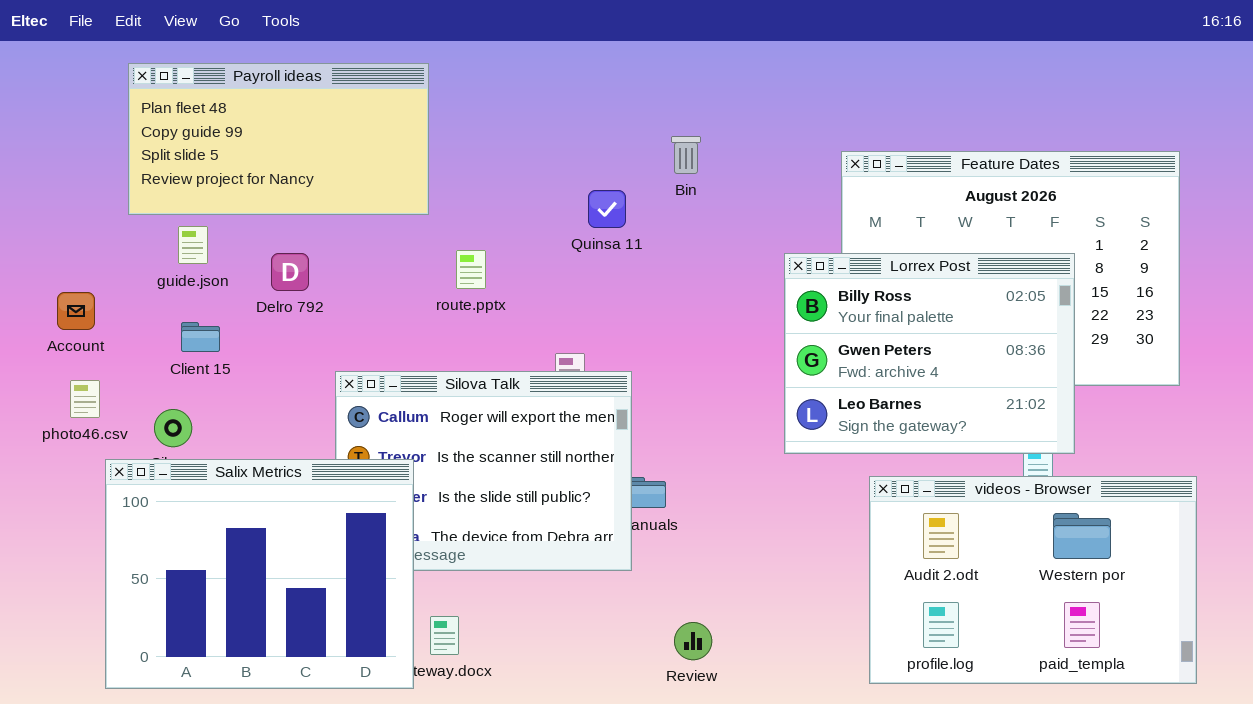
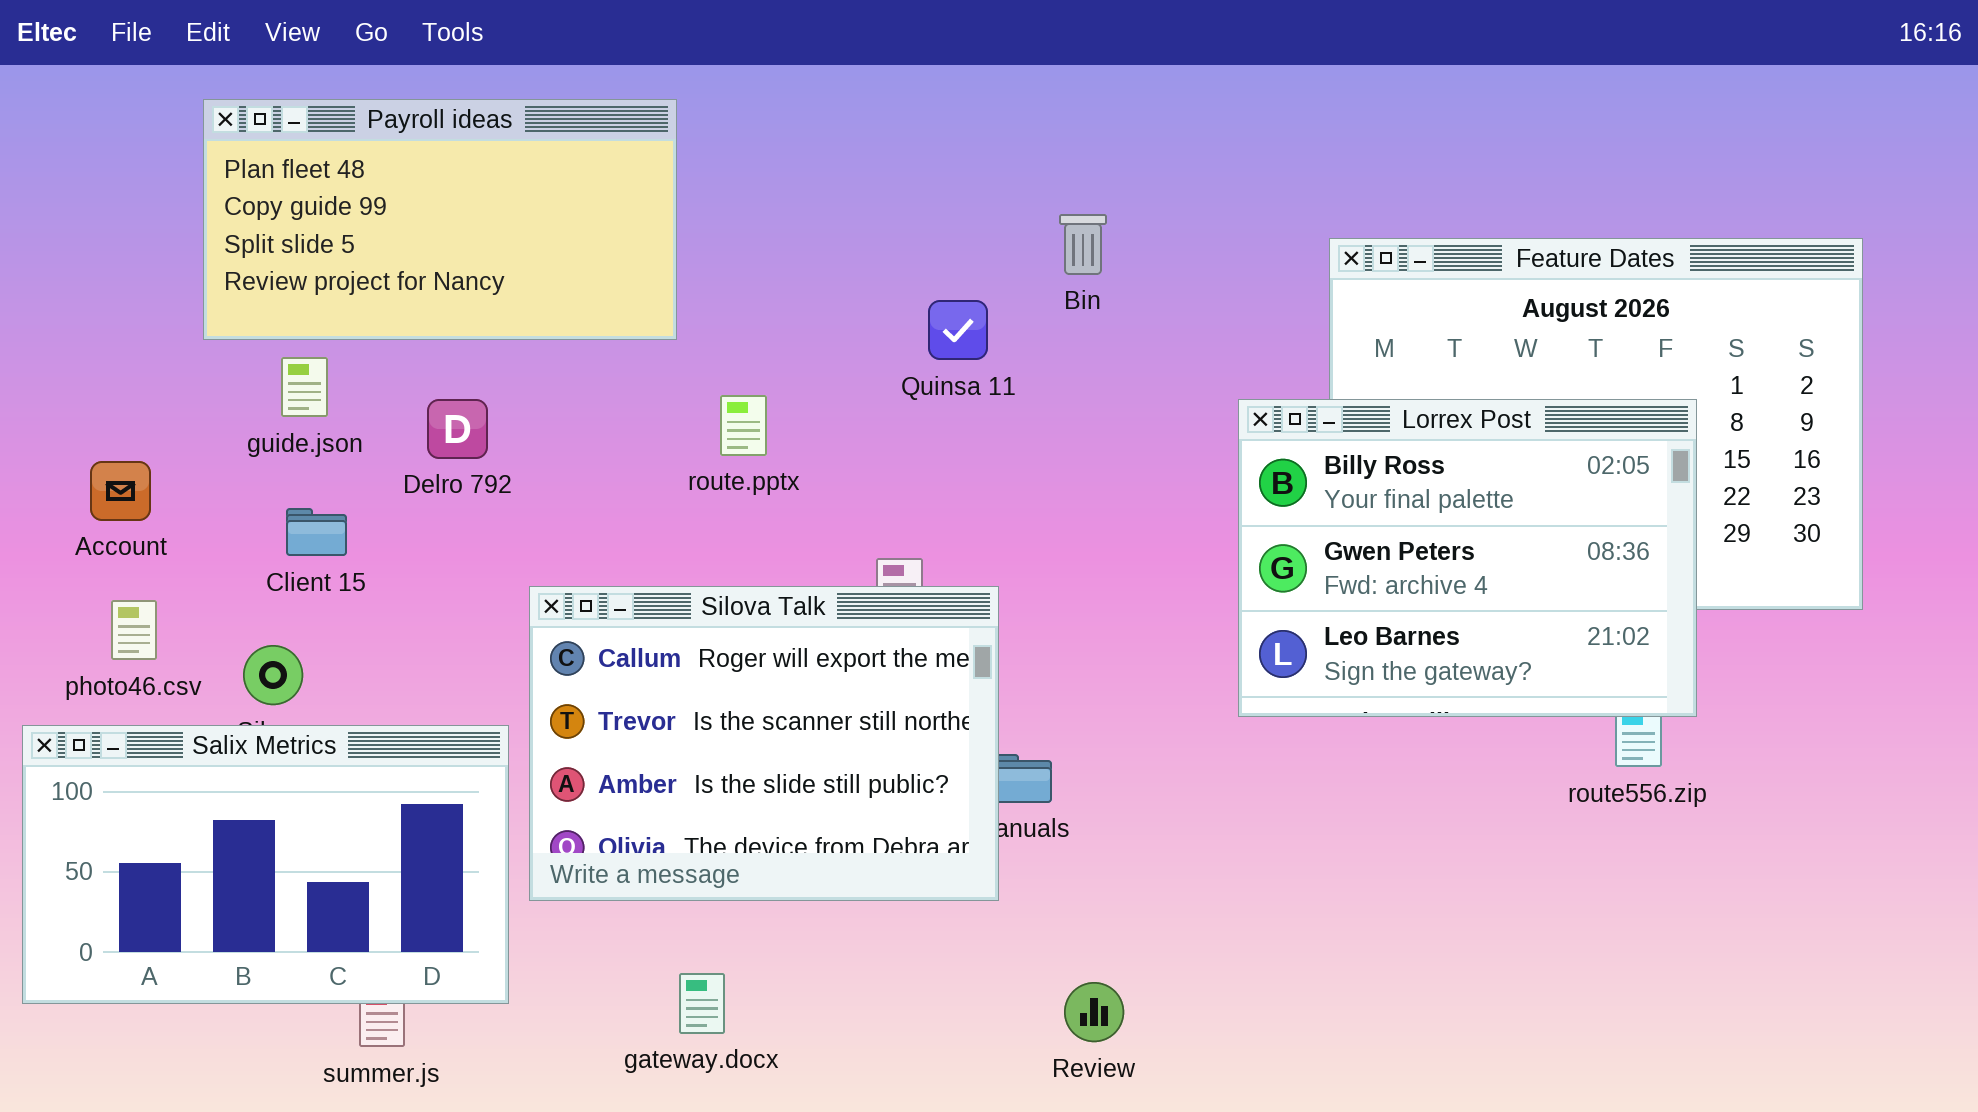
Salix Metrics: [105,459,414,689] -> [22,725,509,1004], moved, resized
videos - Browser: [869,476,1197,684] -> none, closed

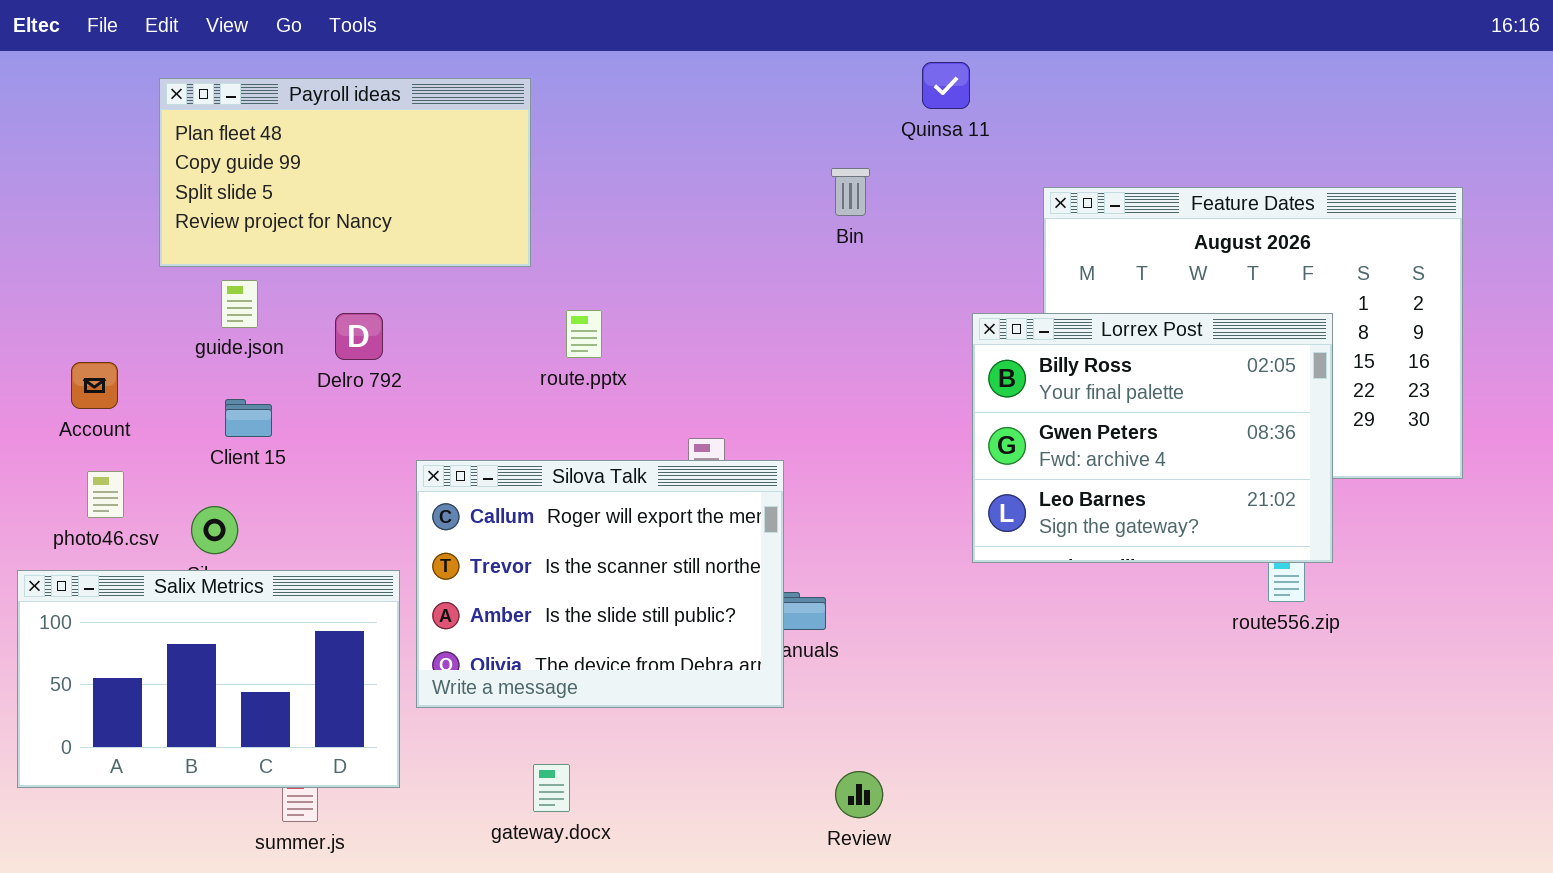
Quinsa 11: [928,300,988,360] -> [922,62,970,109], moved

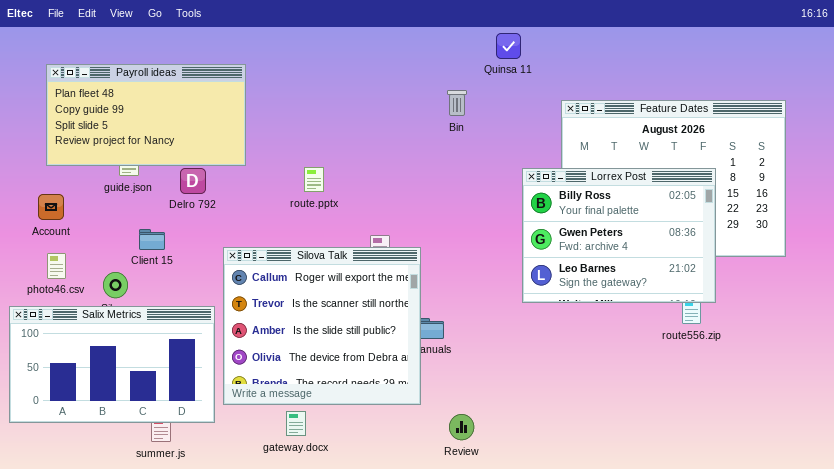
Payroll ideas: [159,78,531,267] -> [46,64,246,166], moved
Client 15: [225,399,272,437] -> [139,229,165,250], moved
Silova Talk: [416,460,784,708] -> [223,247,421,405], resized

